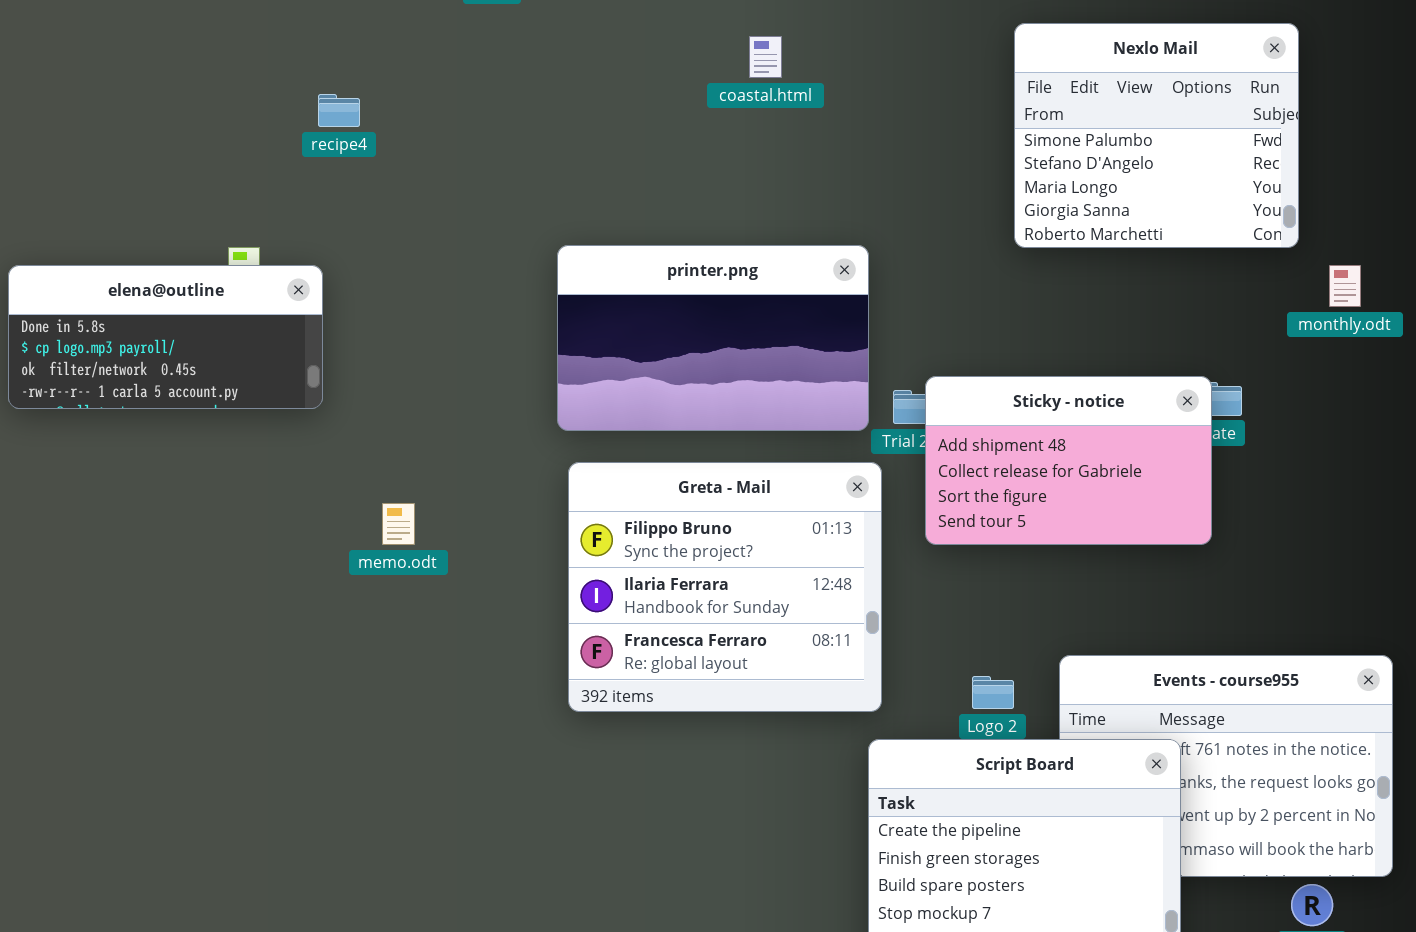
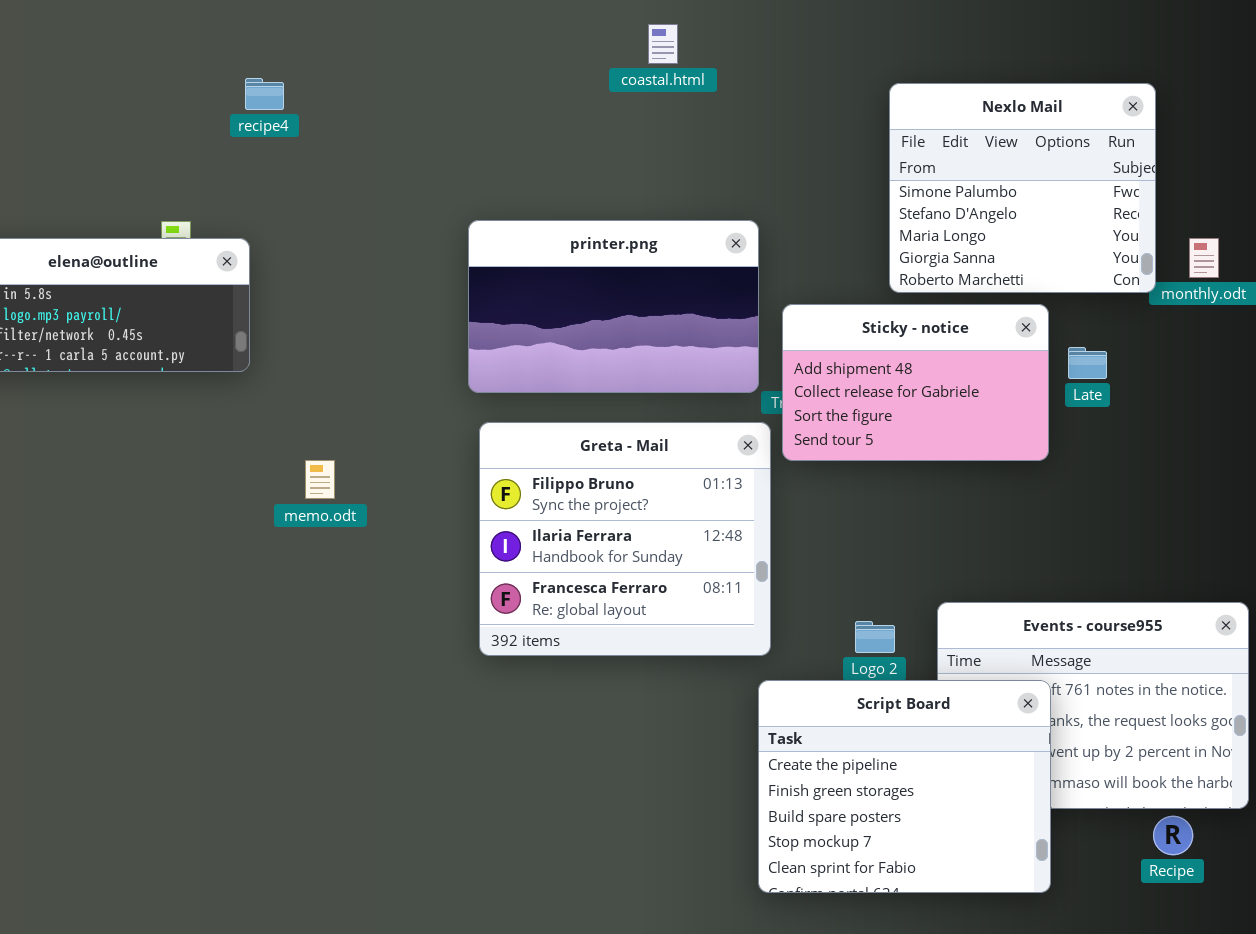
Nexlo Mail: [1014,23,1299,248] -> [889,83,1156,293], moved
Sticky - notice: [925,376,1212,545] -> [782,304,1049,461], moved

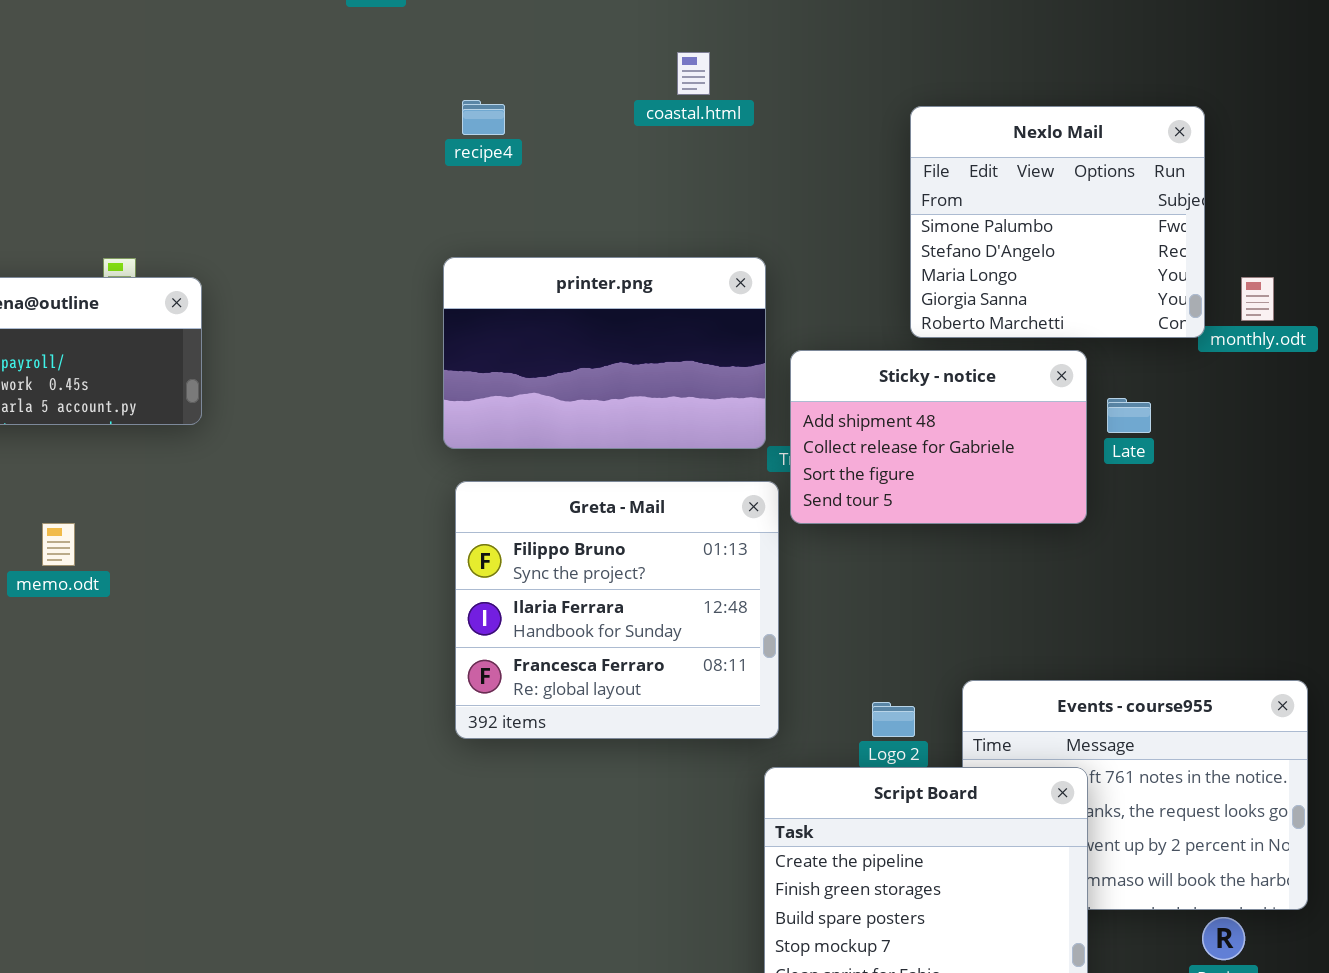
coastal.html: [648,24,678,64] -> [677,52,710,95], moved
recipe4: [245,78,284,110] -> [462,100,505,135], moved
memo.odt: [305,460,335,499] -> [42,523,75,566], moved

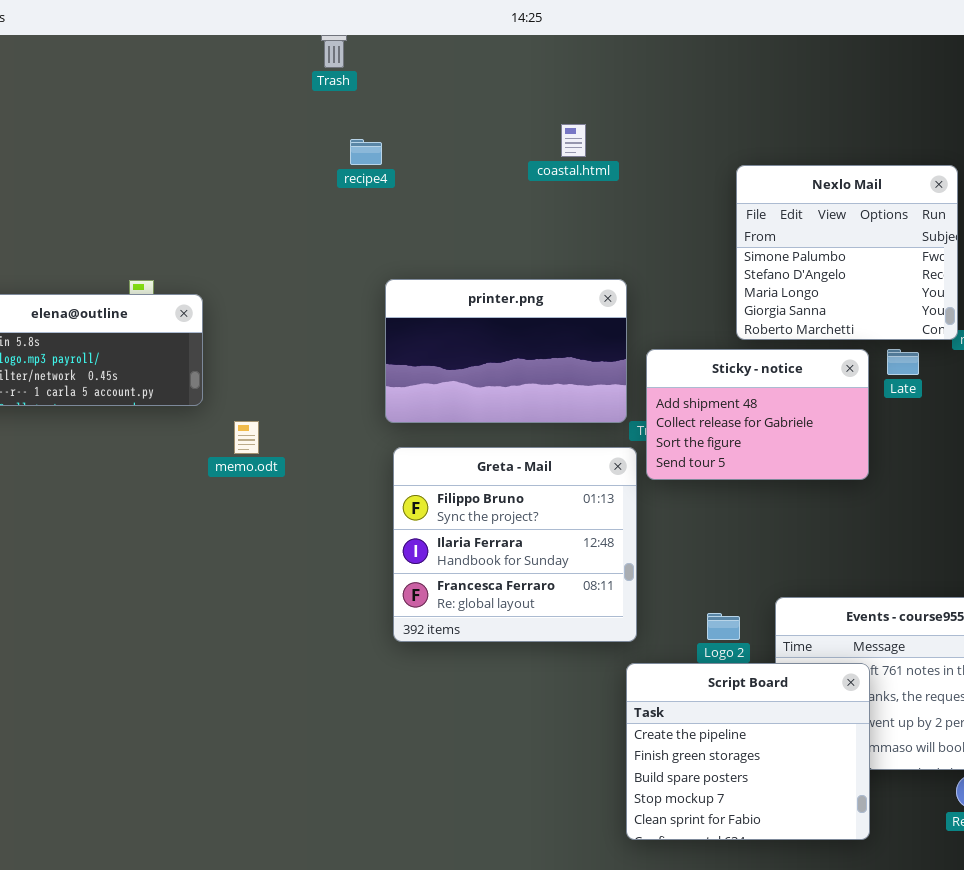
recipe4: [462,100,505,135] -> [350,139,382,165], moved
Late: [1107,398,1151,433] -> [887,349,919,375], moved
memo.odt: [42,523,75,566] -> [234,421,259,454], moved

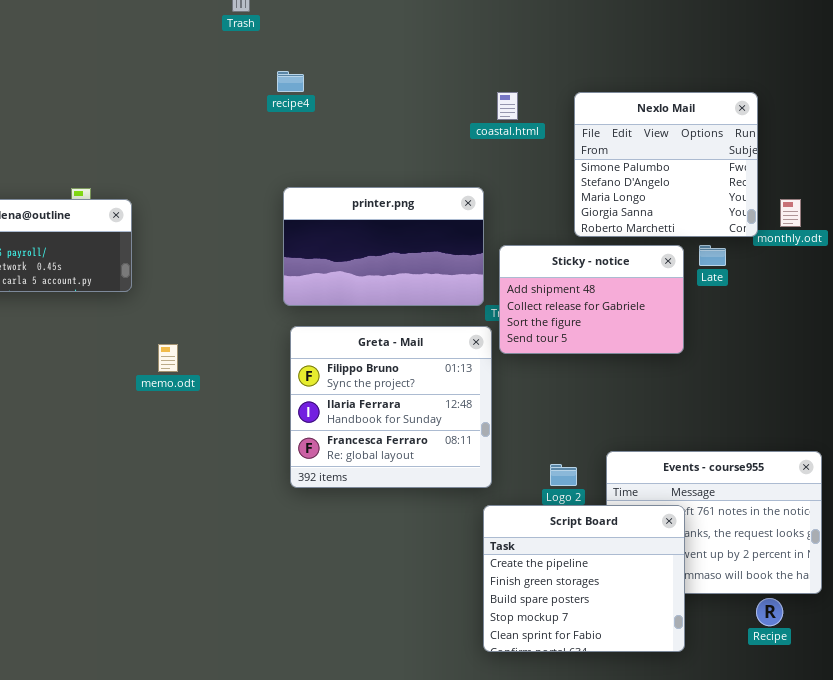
coastal.html: [561,124,586,157] -> [497,92,518,120], moved
recipe4: [350,139,382,165] -> [277,71,304,92], moved
memo.odt: [234,421,259,454] -> [158,344,178,372], moved

